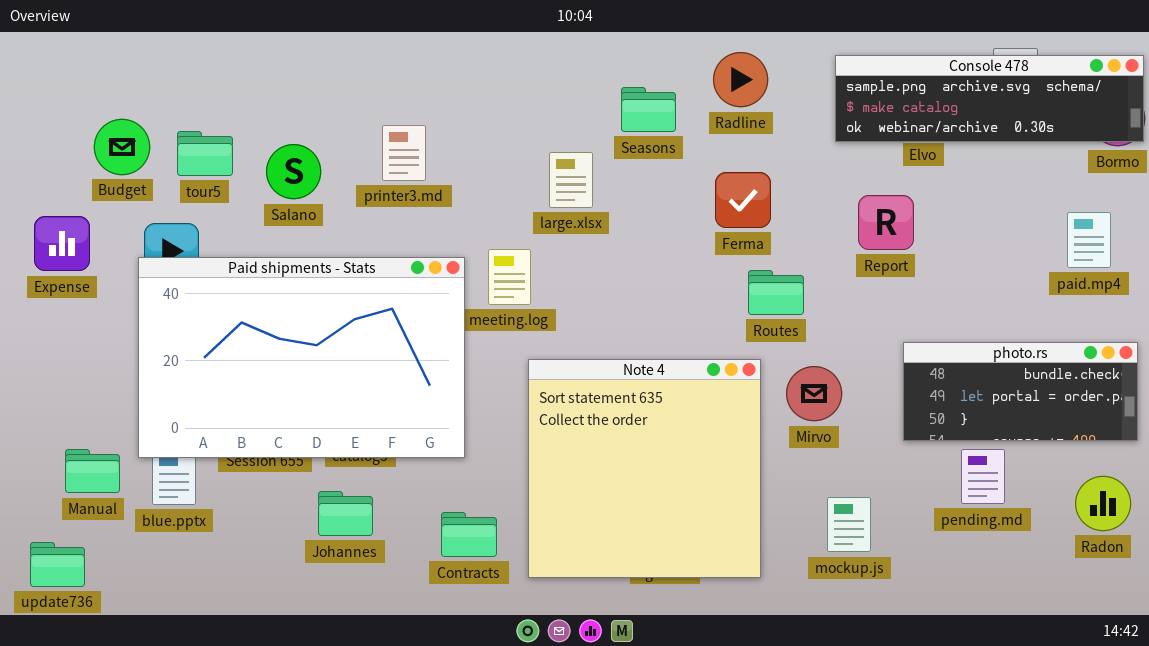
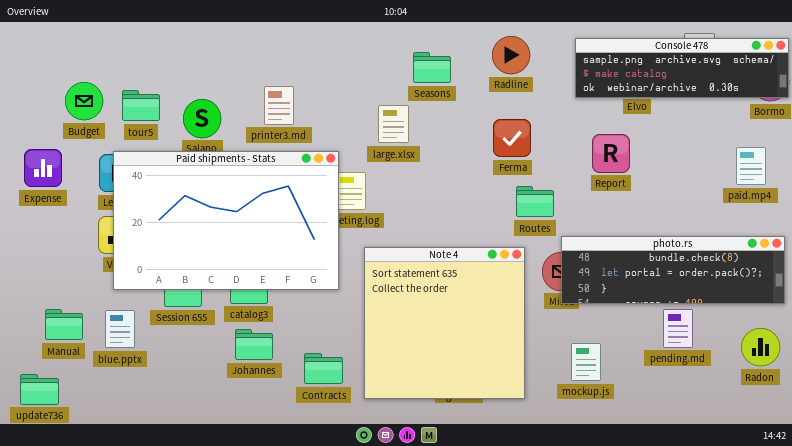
Seasons: [621,87,676,132] -> [413,52,451,83], moved
Paid shipments - Stats: [138,257,465,458] -> [113,151,339,290], moved
photo.rs: [903,342,1138,441] -> [561,236,785,304], resized
Johannes: [318,491,373,536] -> [235,329,273,360], moved

